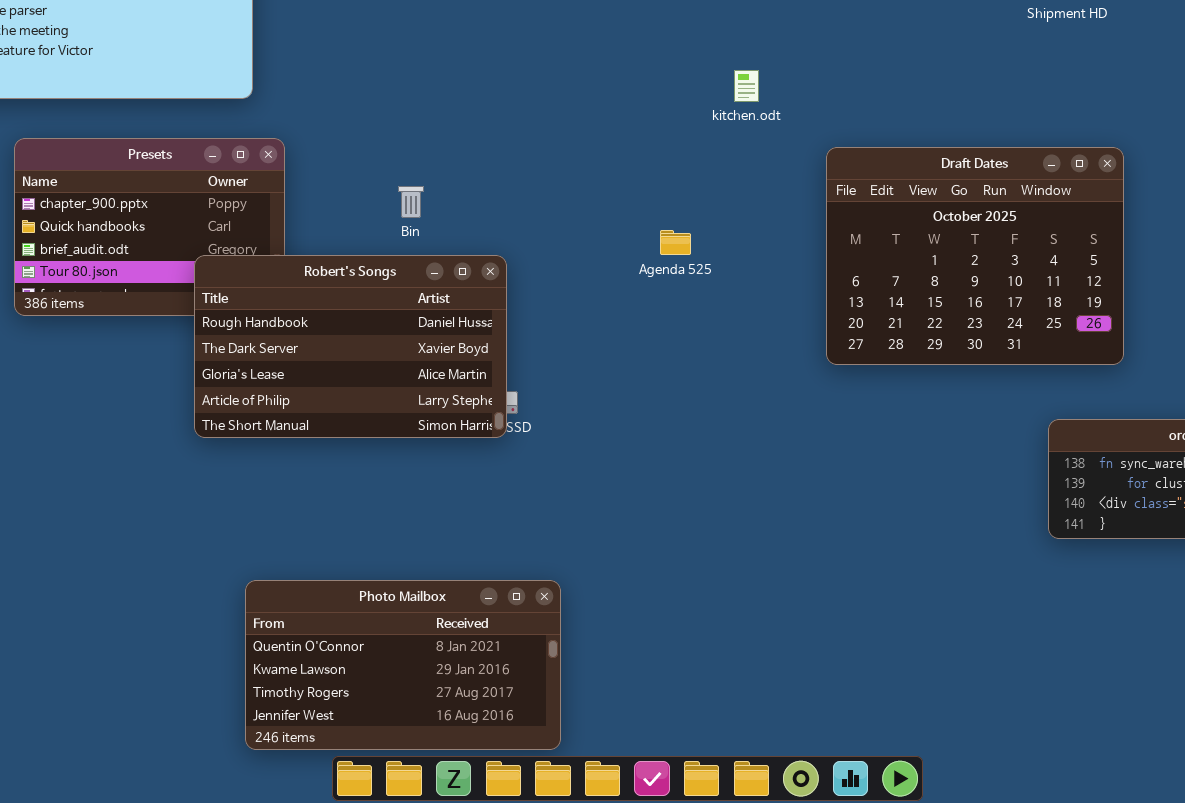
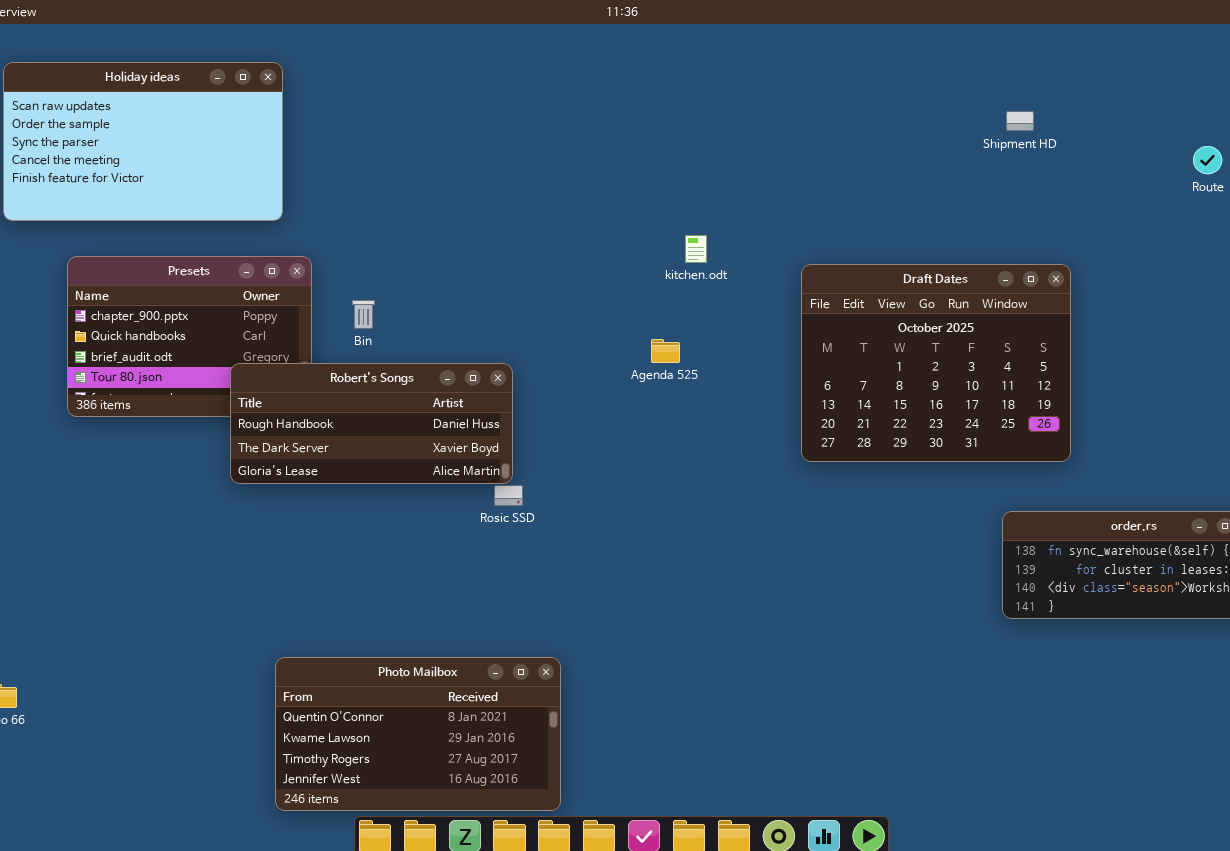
kitchen.odt: [734,70,759,102] -> [685,235,707,263], moved
Bin: [398,186,424,218] -> [352,300,375,329], moved
Robert's Songs: [194,255,507,438] -> [230,363,513,484], resized

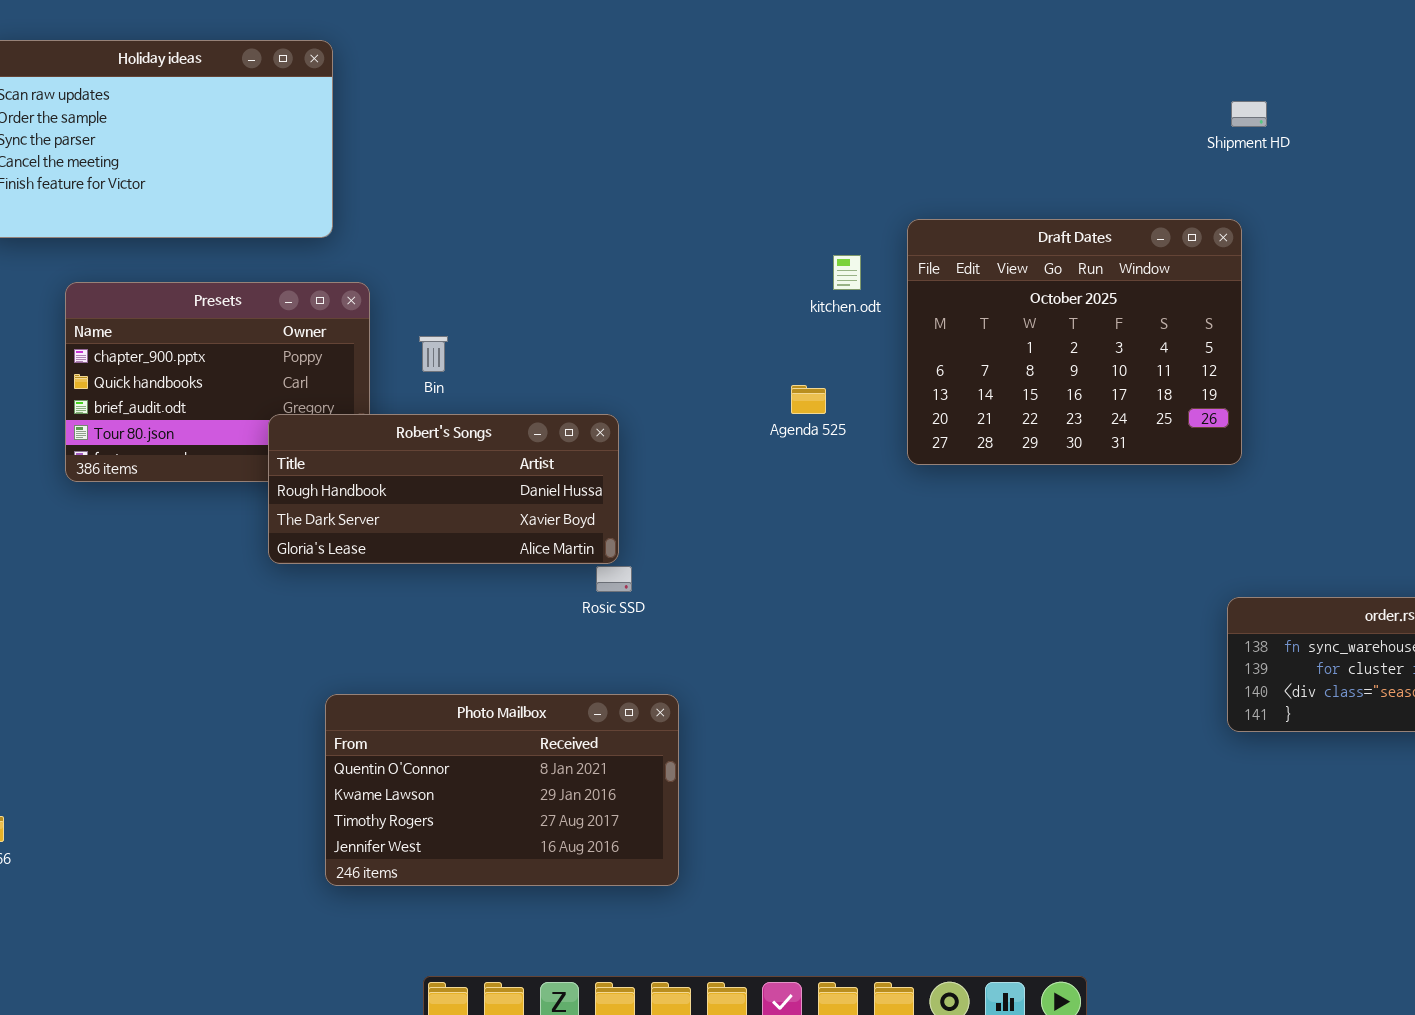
Draft Dates: [801,264,1071,462] -> [907,219,1242,465], moved
Photo Mailbox: [275,657,561,811] -> [325,694,679,886], moved

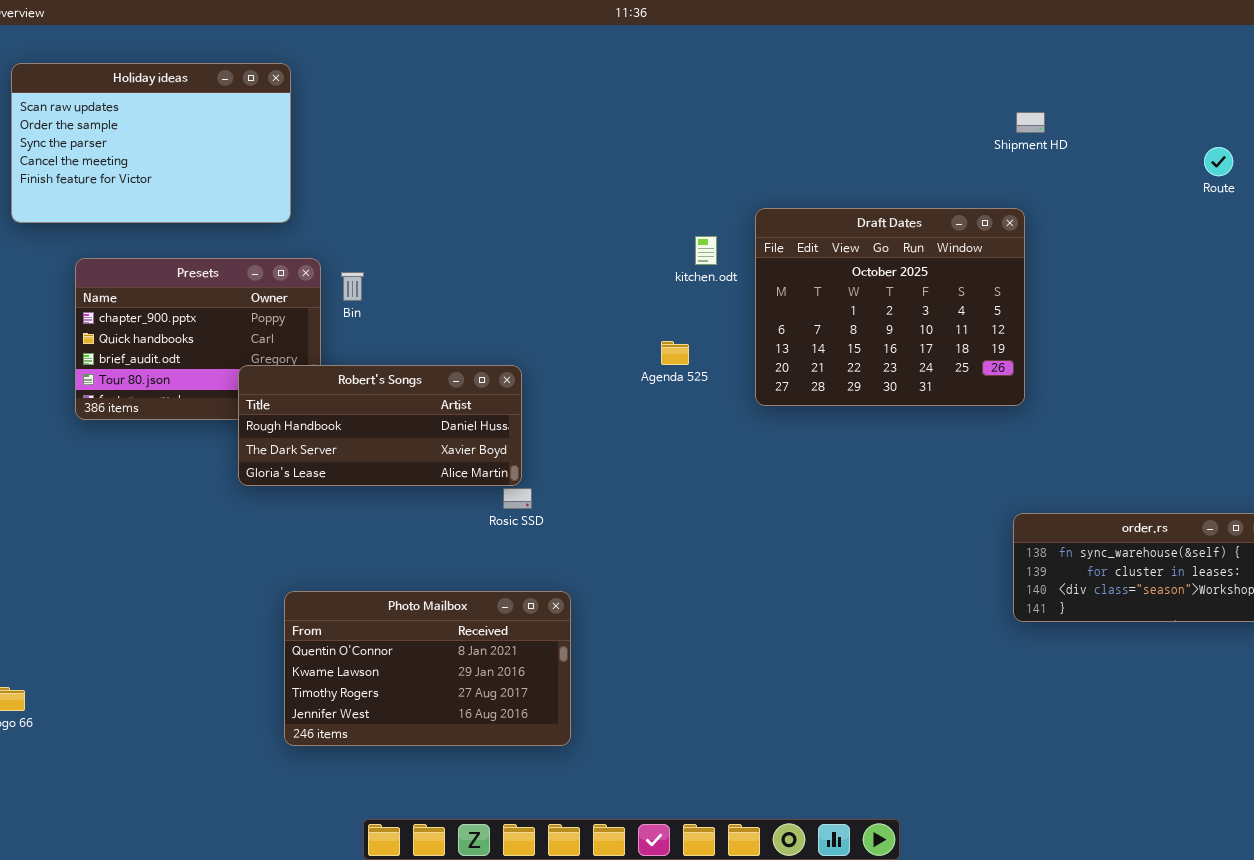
Bin: [419,336,448,372] -> [341,272,364,301], moved

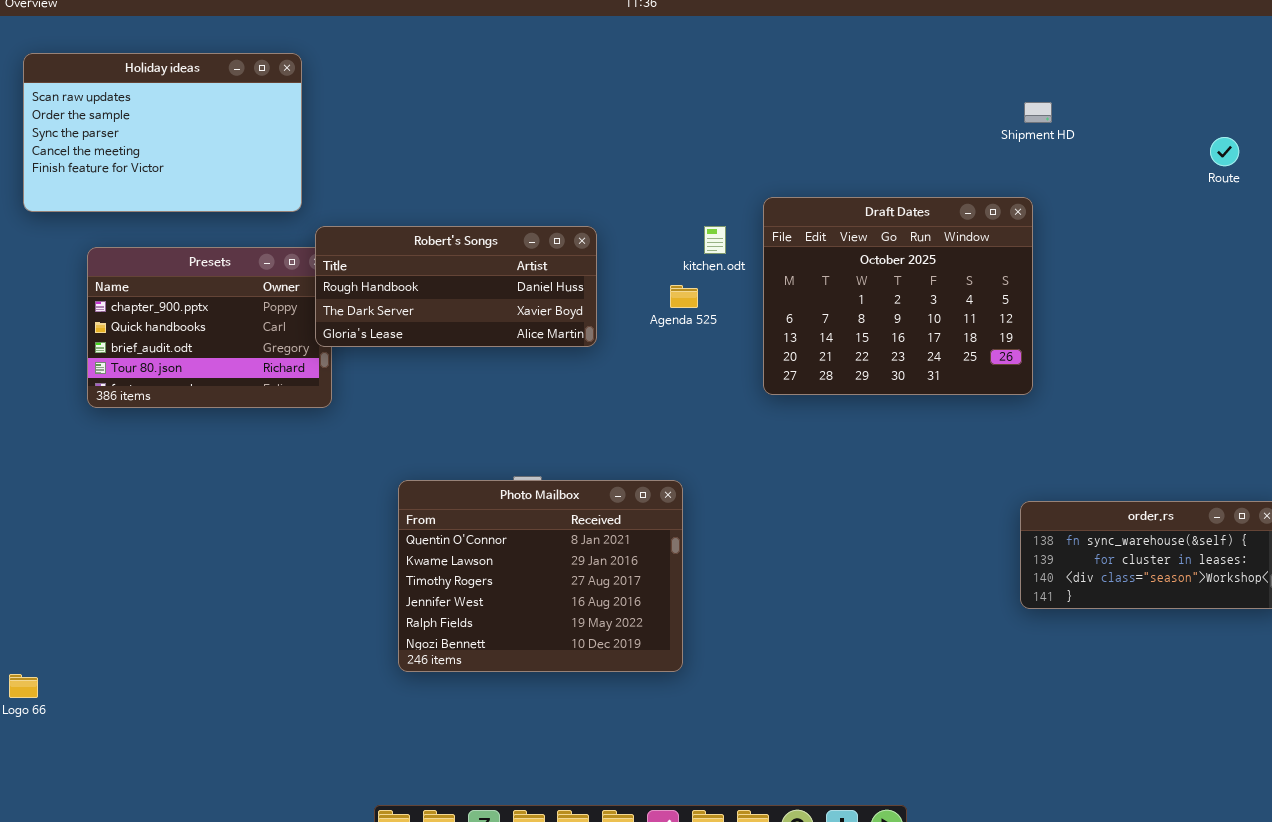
Agenda 525: [661,341,689,365] -> [670,285,698,308], moved
Robert's Songs: [238,365,522,486] -> [315,226,597,347], moved
Photo Mailbox: [284,591,571,746] -> [398,480,683,672], moved, resized

